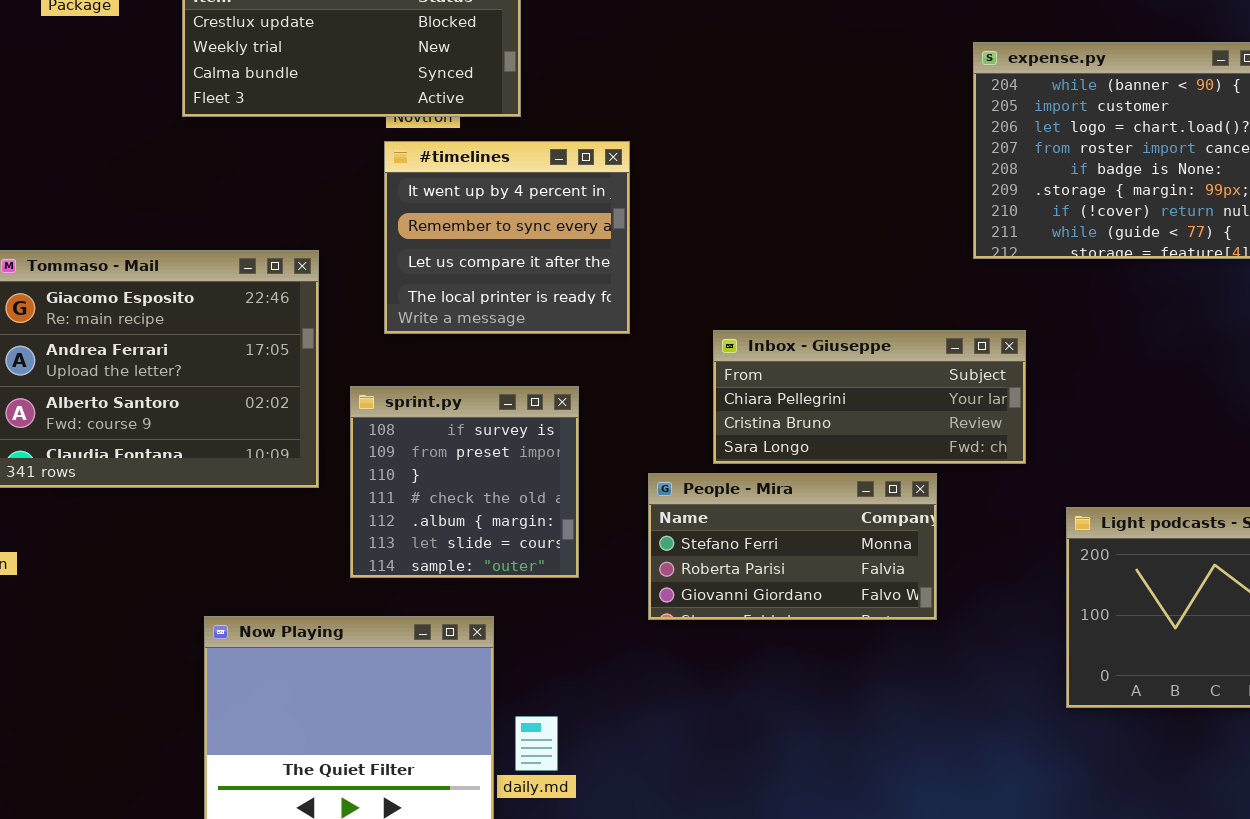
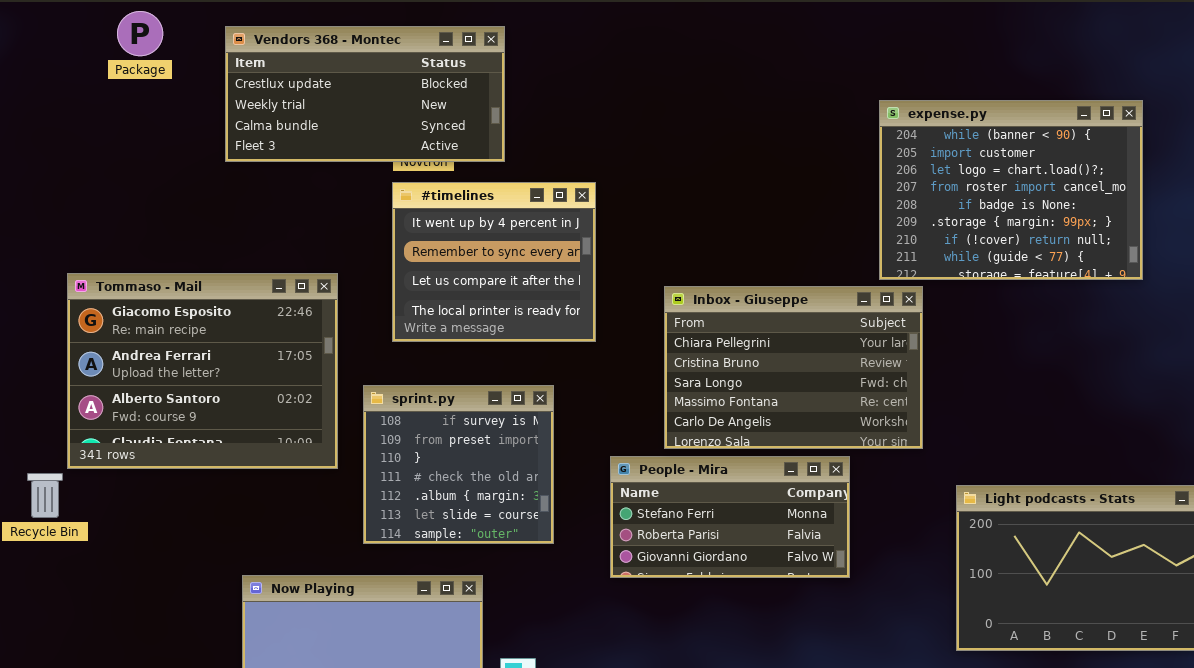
Inbox - Giuseppe: [713,330,1026,464] -> [664,286,923,449], resized

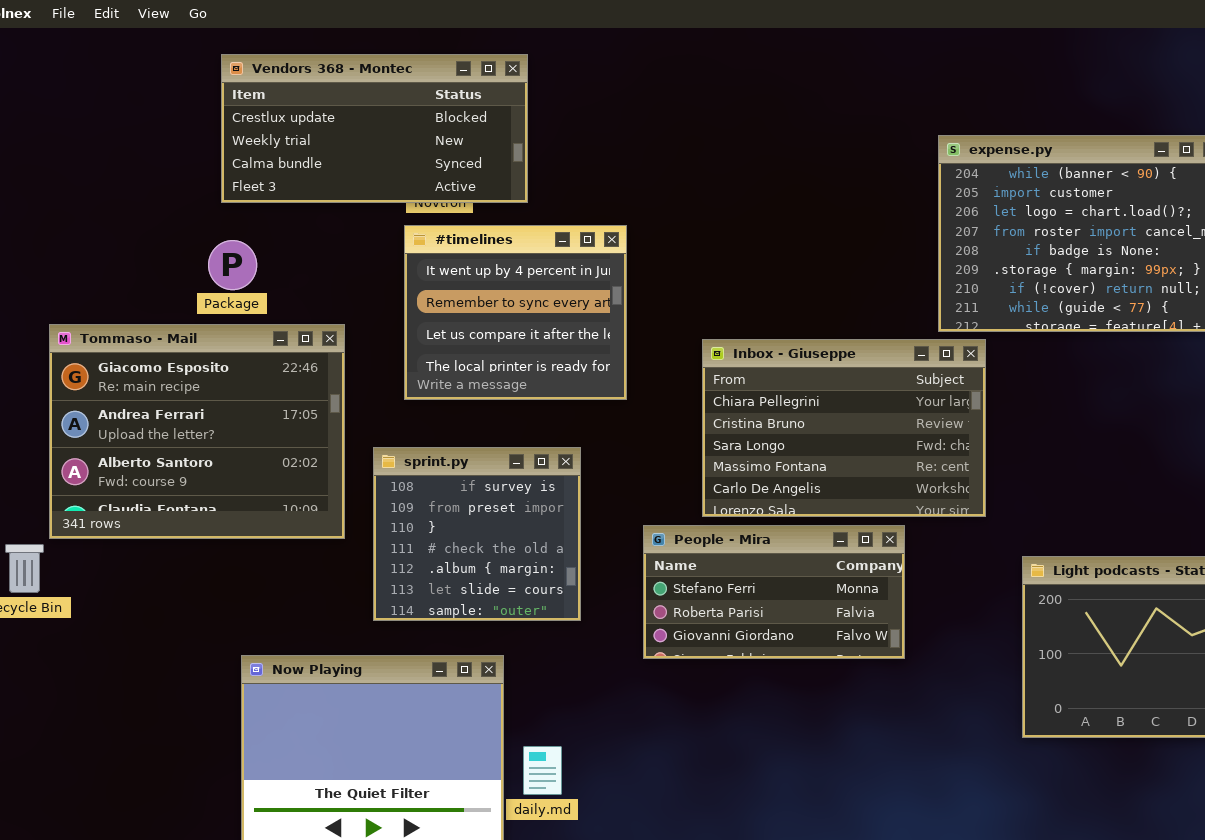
Package: [117,11,163,56] -> [208,240,257,290], moved

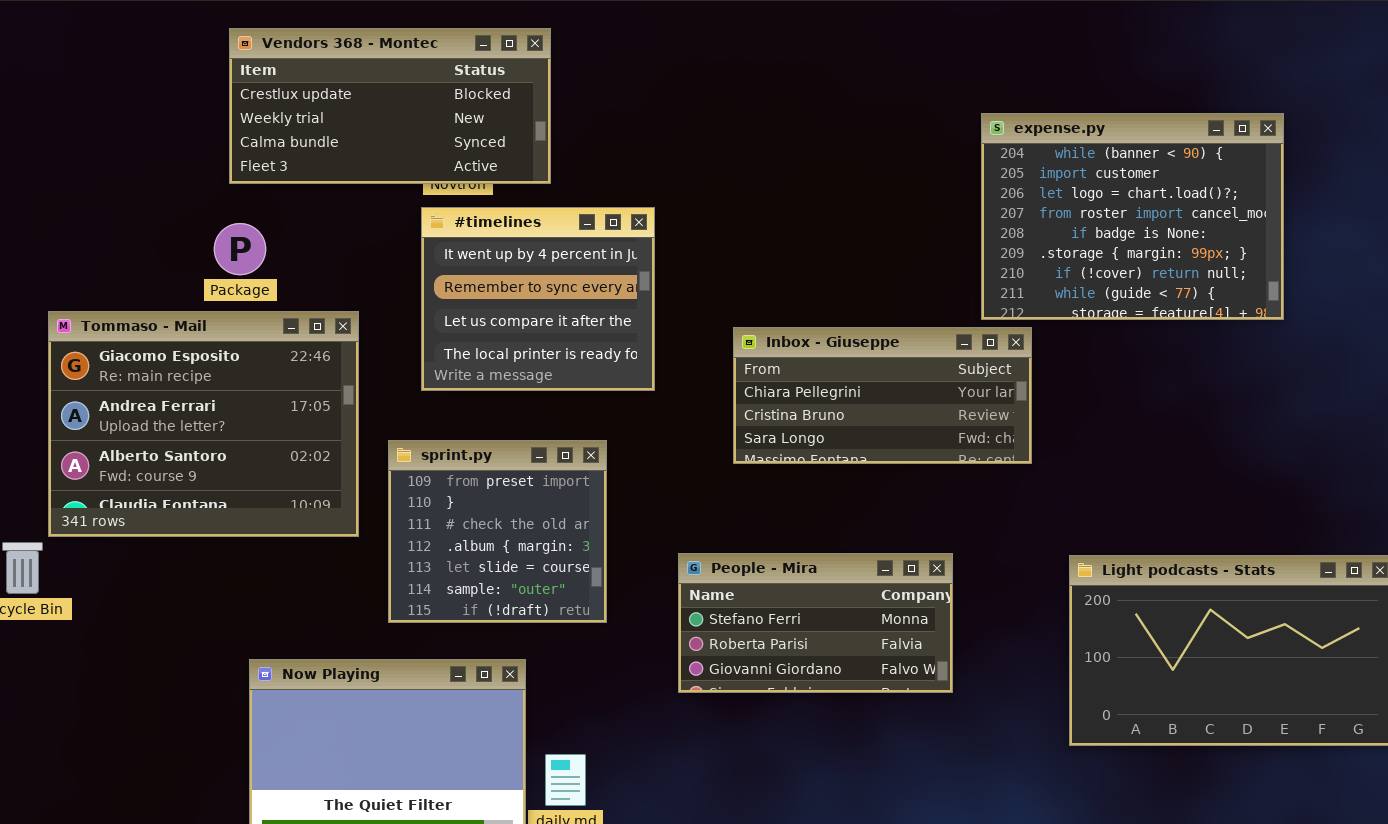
Inbox - Giuseppe: [702,339,986,517] -> [733,327,1032,464], resized
sprint.py: [373,447,581,621] -> [388,440,607,623], scrolled down 1 row
People - Mira: [643,525,905,659] -> [678,553,953,693], moved

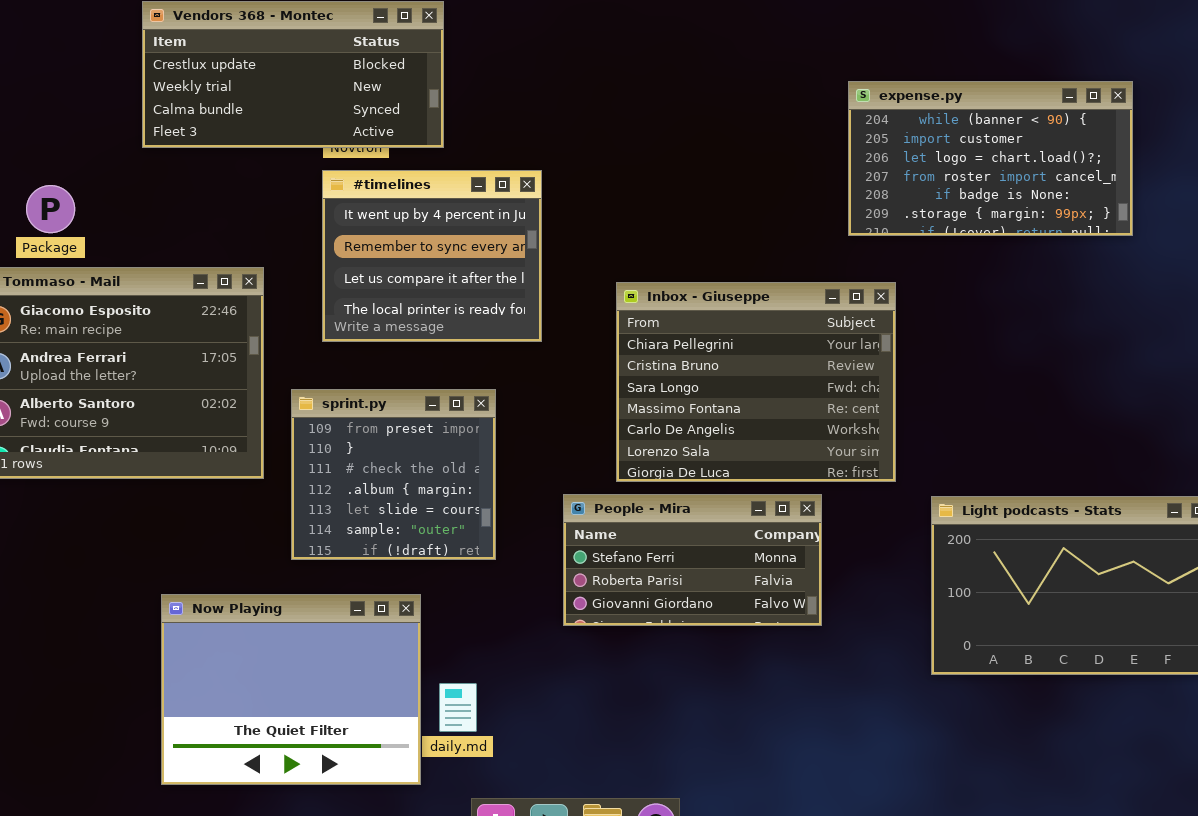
expense.py: [981,113,1284,320] -> [848,81,1133,236], resized
Package: [214,223,266,275] -> [26,185,75,233], moved
Inbox - Giuseppe: [733,327,1032,464] -> [616,282,896,482], resized

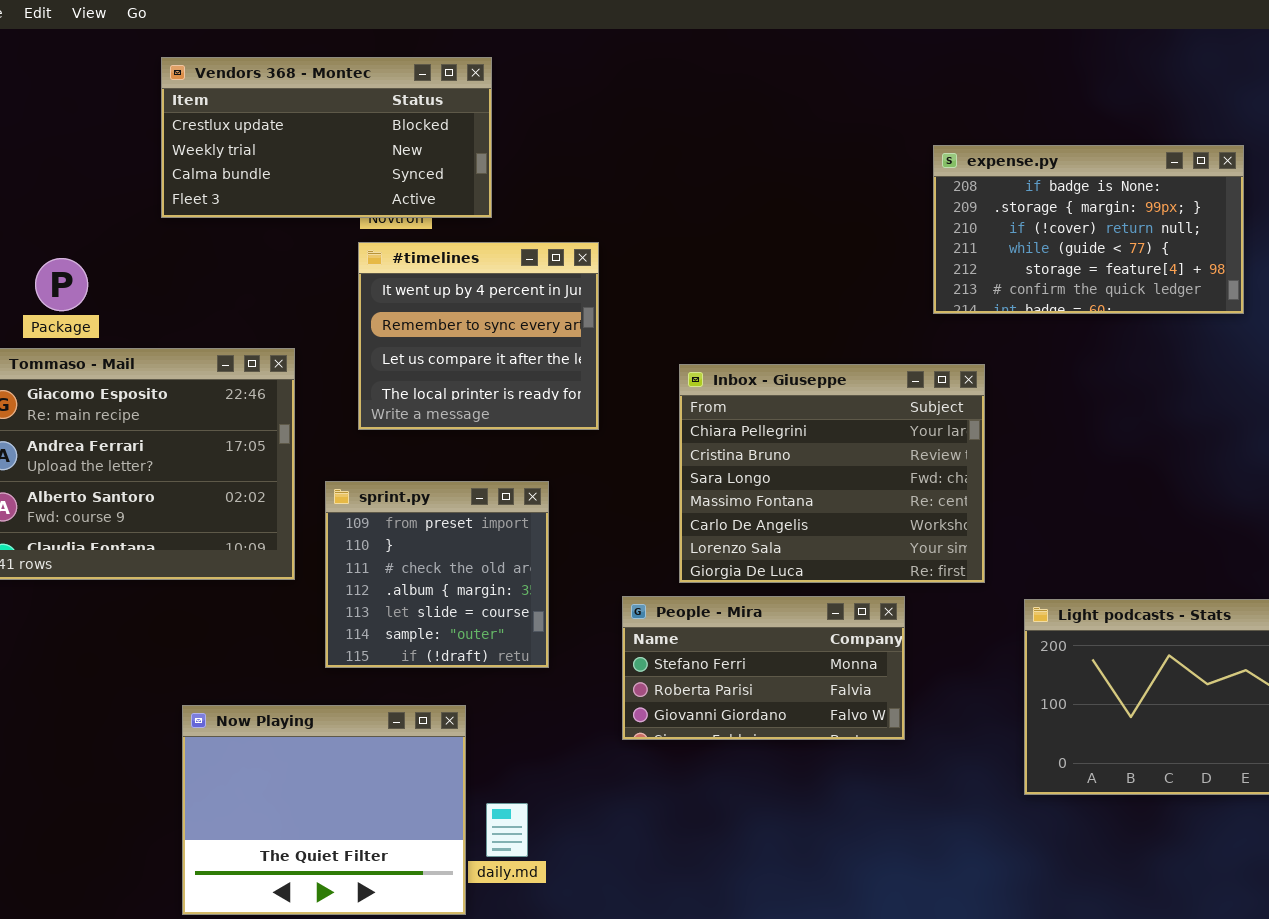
expense.py: [848,81,1133,236] -> [933,145,1244,314], scrolled down 4 rows

